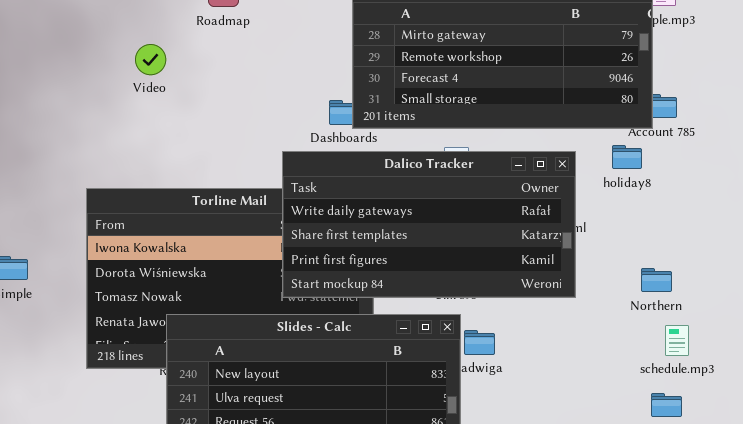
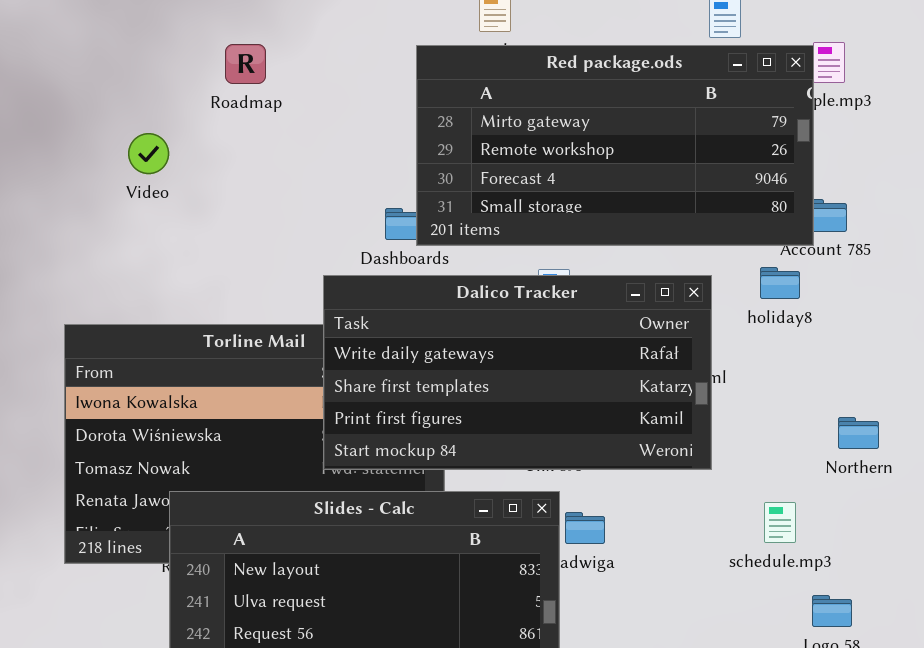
Northern: [641,268,672,292] -> [838,417,879,449], moved
schedule.mp3: [665,325,689,356] -> [764,502,796,543], moved

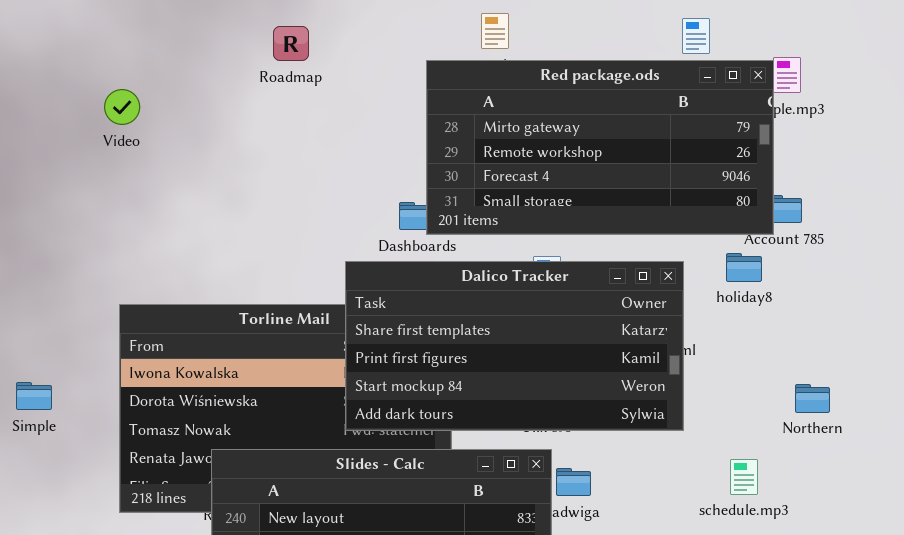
Roadmap: [225,44,266,84] -> [273,26,309,61], moved
Video: [128,133,169,174] -> [104,89,140,125], moved
Dalico Tracker: [323,275,712,470] -> [345,261,684,431], scrolled down 1 row

